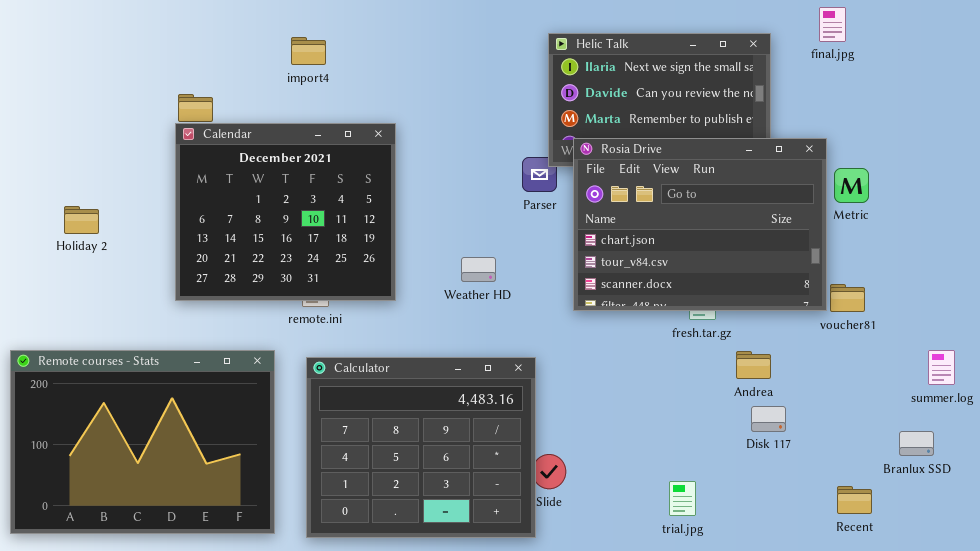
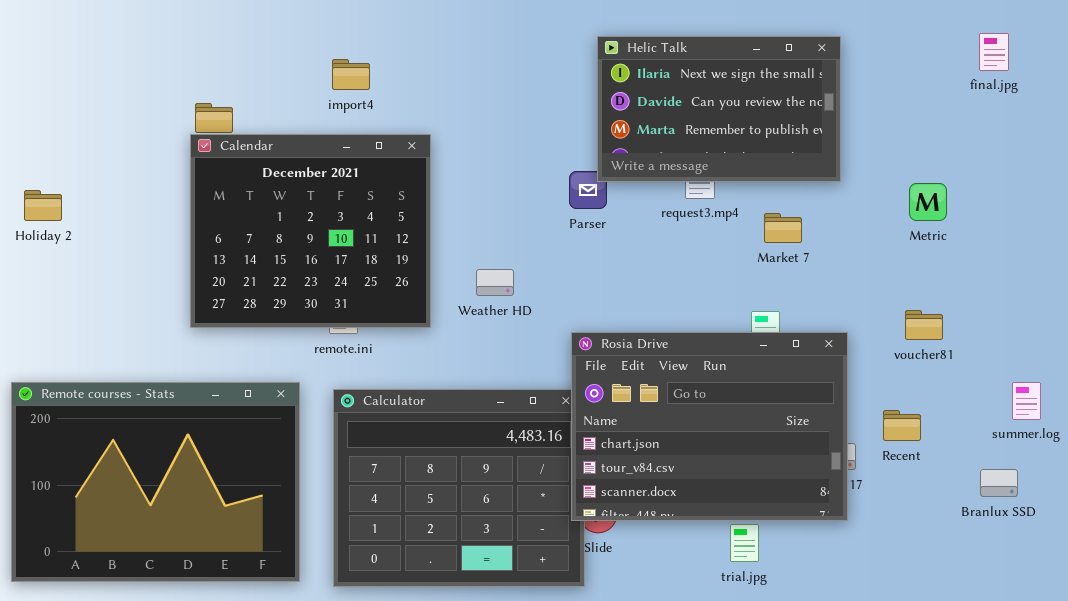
final.jpg: [819,7,846,42] -> [979,33,1009,71], moved
import4: [291,37,326,65] -> [332,59,370,90], moved
Rosia Drive: [573,138,827,311] -> [571,332,848,521], moved
Holiday 2: [64,206,99,234] -> [24,190,62,221], moved
Weather HD: [461,257,496,282] -> [476,269,514,296], moved
Recent: [837,486,872,514] -> [883,410,921,441], moved

